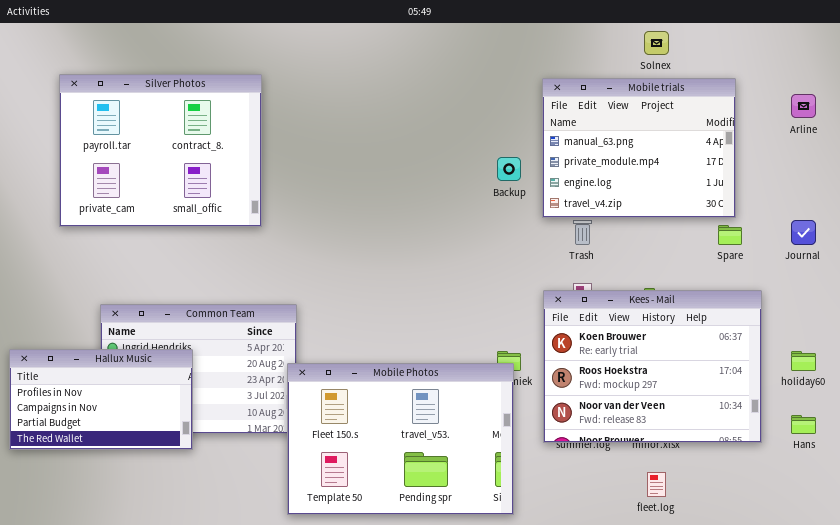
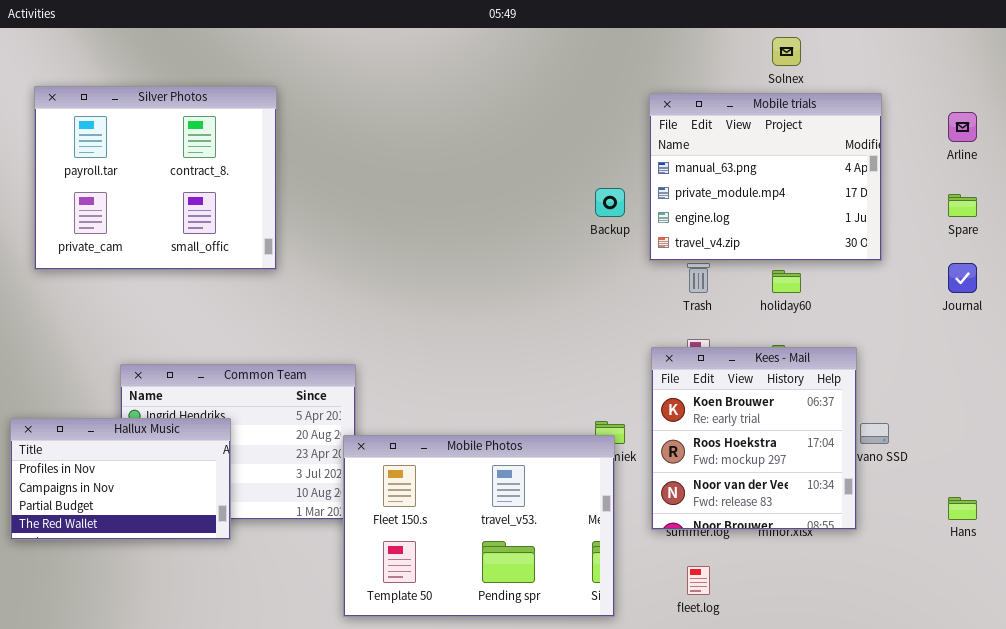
Silver Photos: [59,74,262,227] -> [34,86,277,270], moved
Spare: [718,225,742,245] -> [948,194,977,217], moved
Kees - Mail: [543,290,762,443] -> [651,347,857,530], resized
holiday60: [791,351,816,371] -> [772,270,801,293], moved
fleet.log: [647,472,666,497] -> [687,566,710,595], moved

